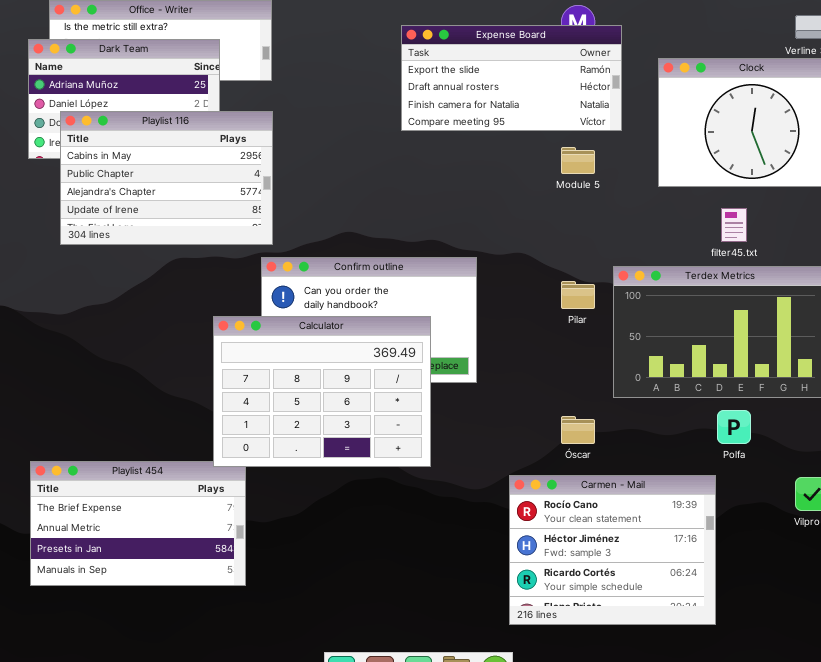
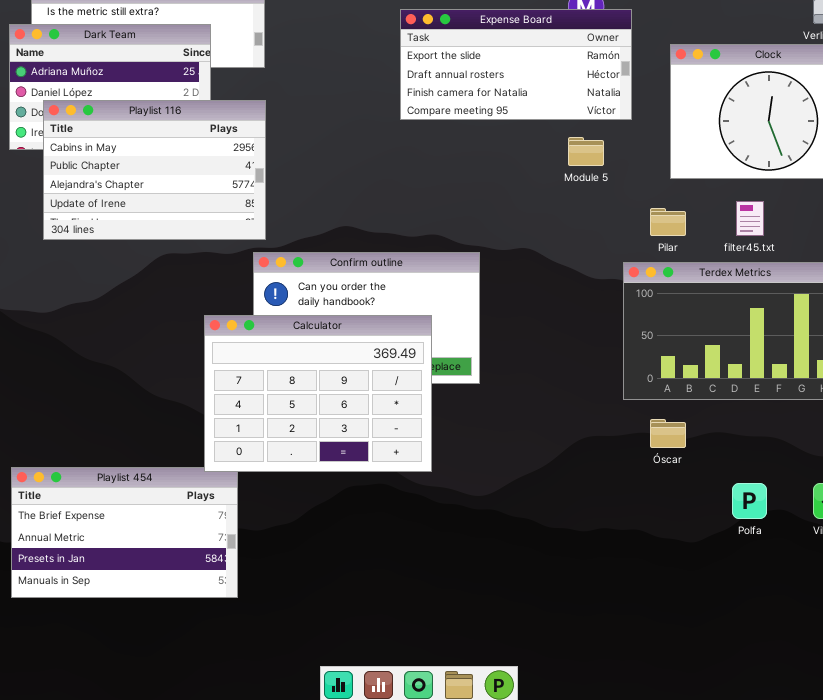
Pilar: [561,281,595,309] -> [650,208,686,236], moved
Polfa: [717,410,751,444] -> [732,483,767,519], moved
Óscar: [561,416,595,444] -> [650,419,686,448], moved
Carmen - Mail: [509,475,716,625] -> none, closed

